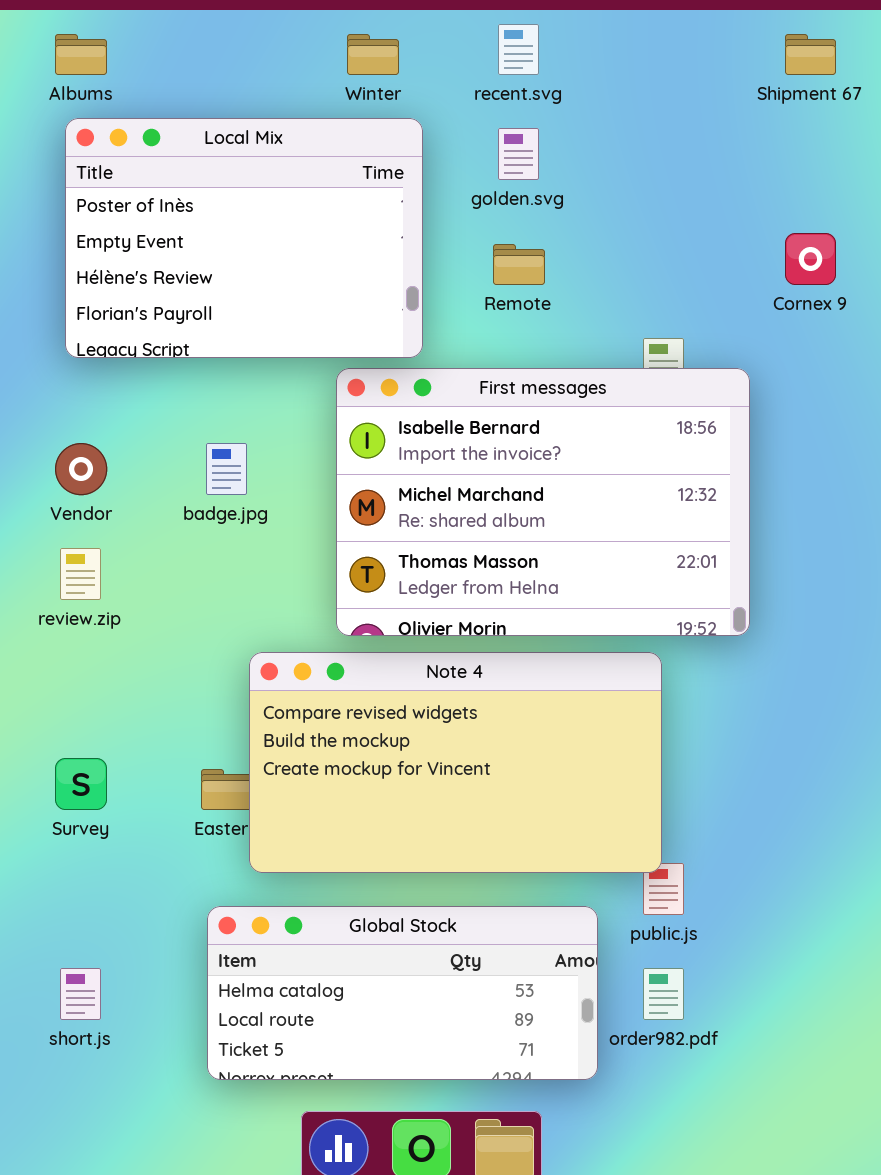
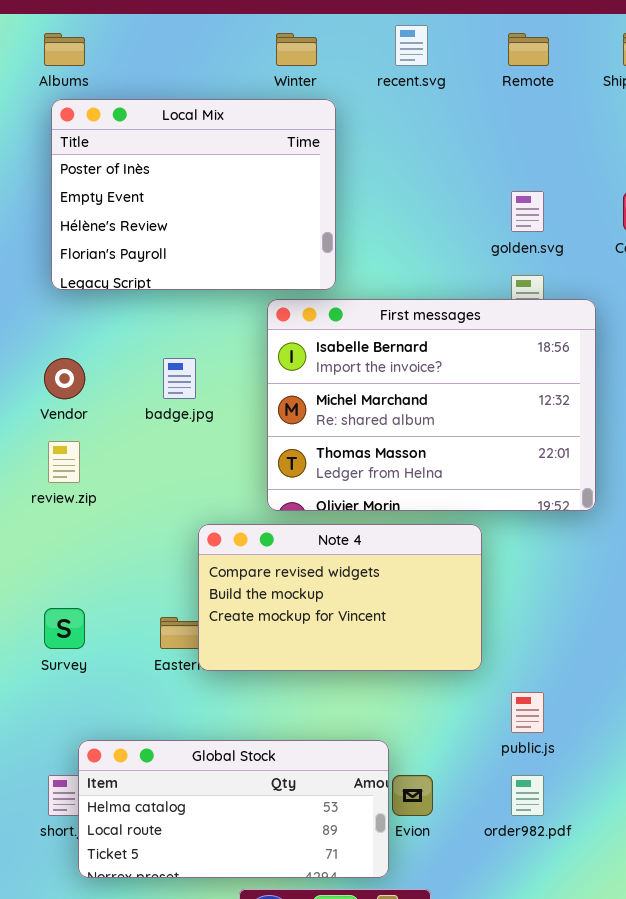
golden.svg: [498,128,539,180] -> [511,191,544,232], moved
Remote: [493,244,545,285] -> [508,33,549,66], moved
Note 4: [249,652,662,873] -> [198,524,482,671], resized
Global Stock: [207,906,598,1080] -> [78,740,389,878], moved

